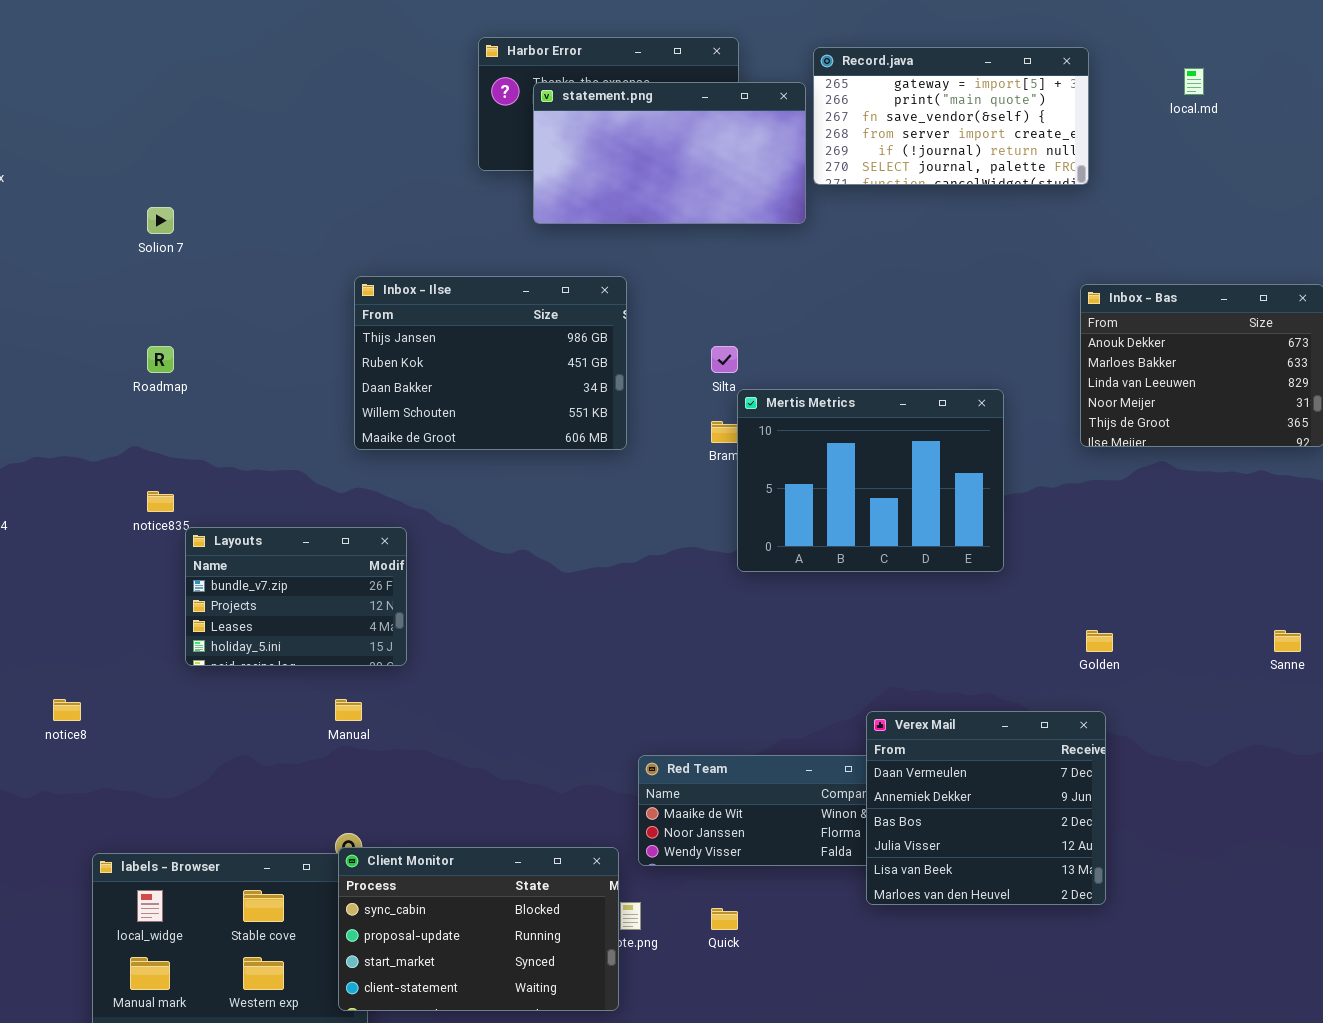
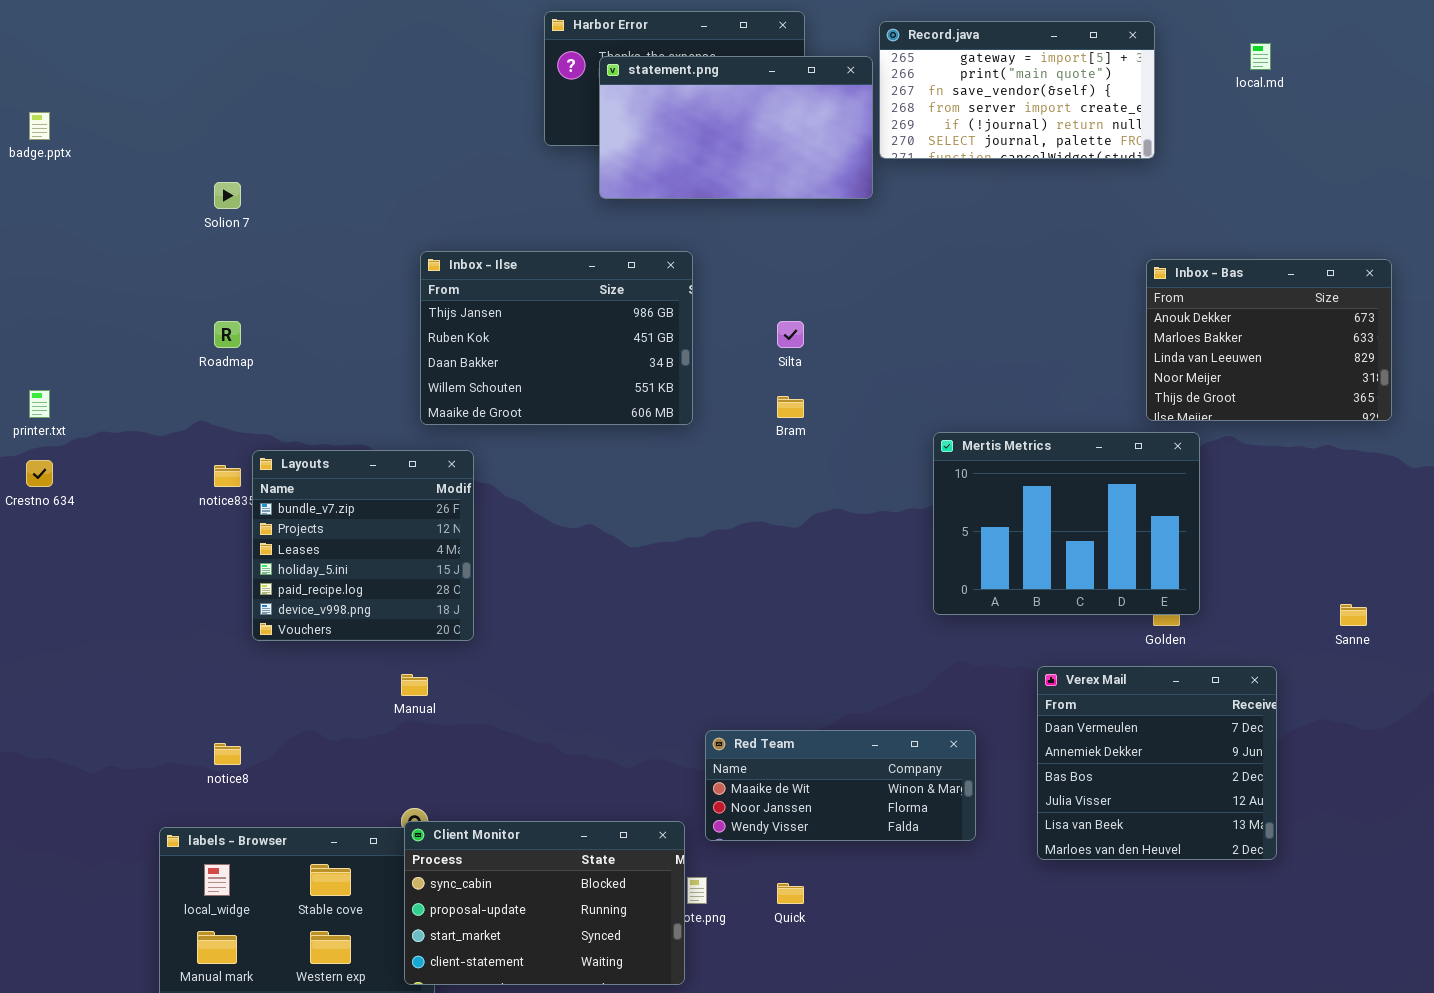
Mertis Metrics: [737,389,1004,572] -> [933,432,1200,615], moved
Layouts: [185,527,407,666] -> [252,450,474,641], resized
notice8: [53,699,81,721] -> [214,743,241,765], moved
Verex Mail: [866,711,1106,905] -> [1037,666,1277,860], moved

